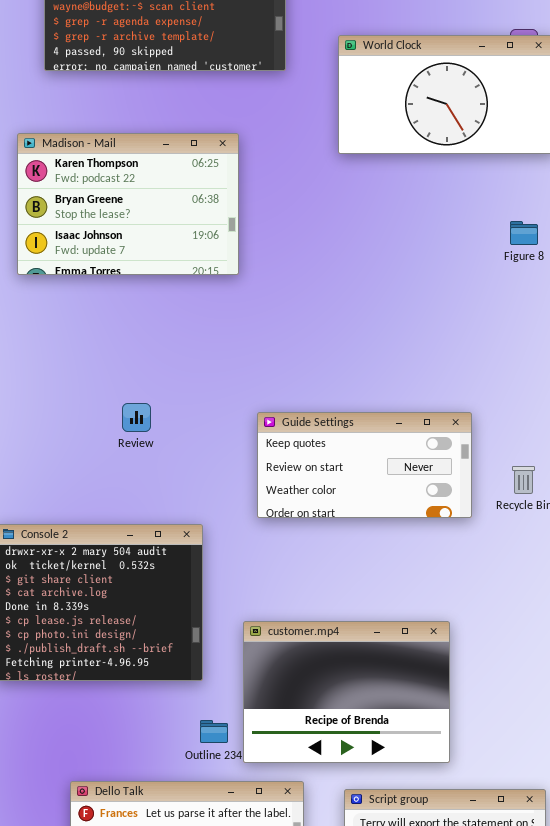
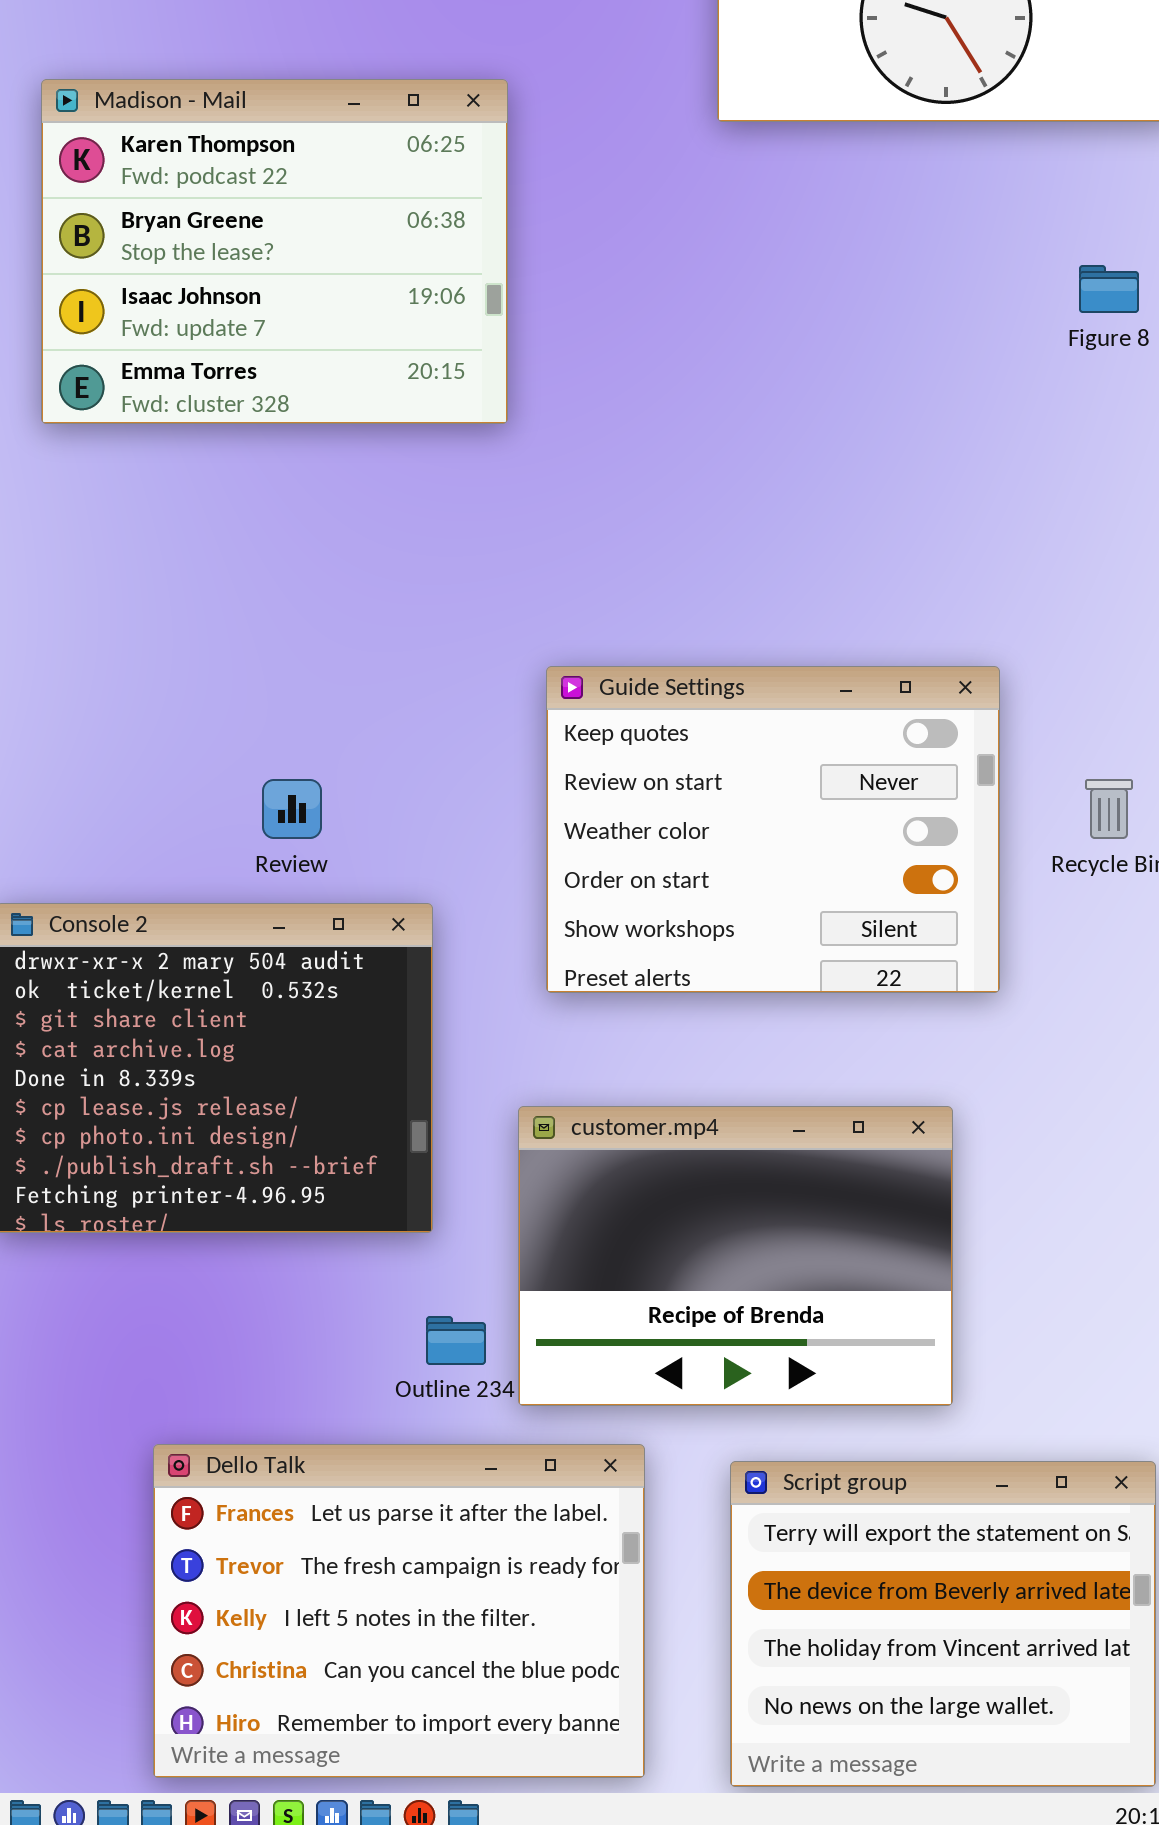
Madison - Mail: [17,133,239,275] -> [41,79,508,424], resized
Review: [122,403,151,432] -> [262,779,322,839], moved
Guide Settings: [257,412,472,518] -> [546,666,1000,993], resized

